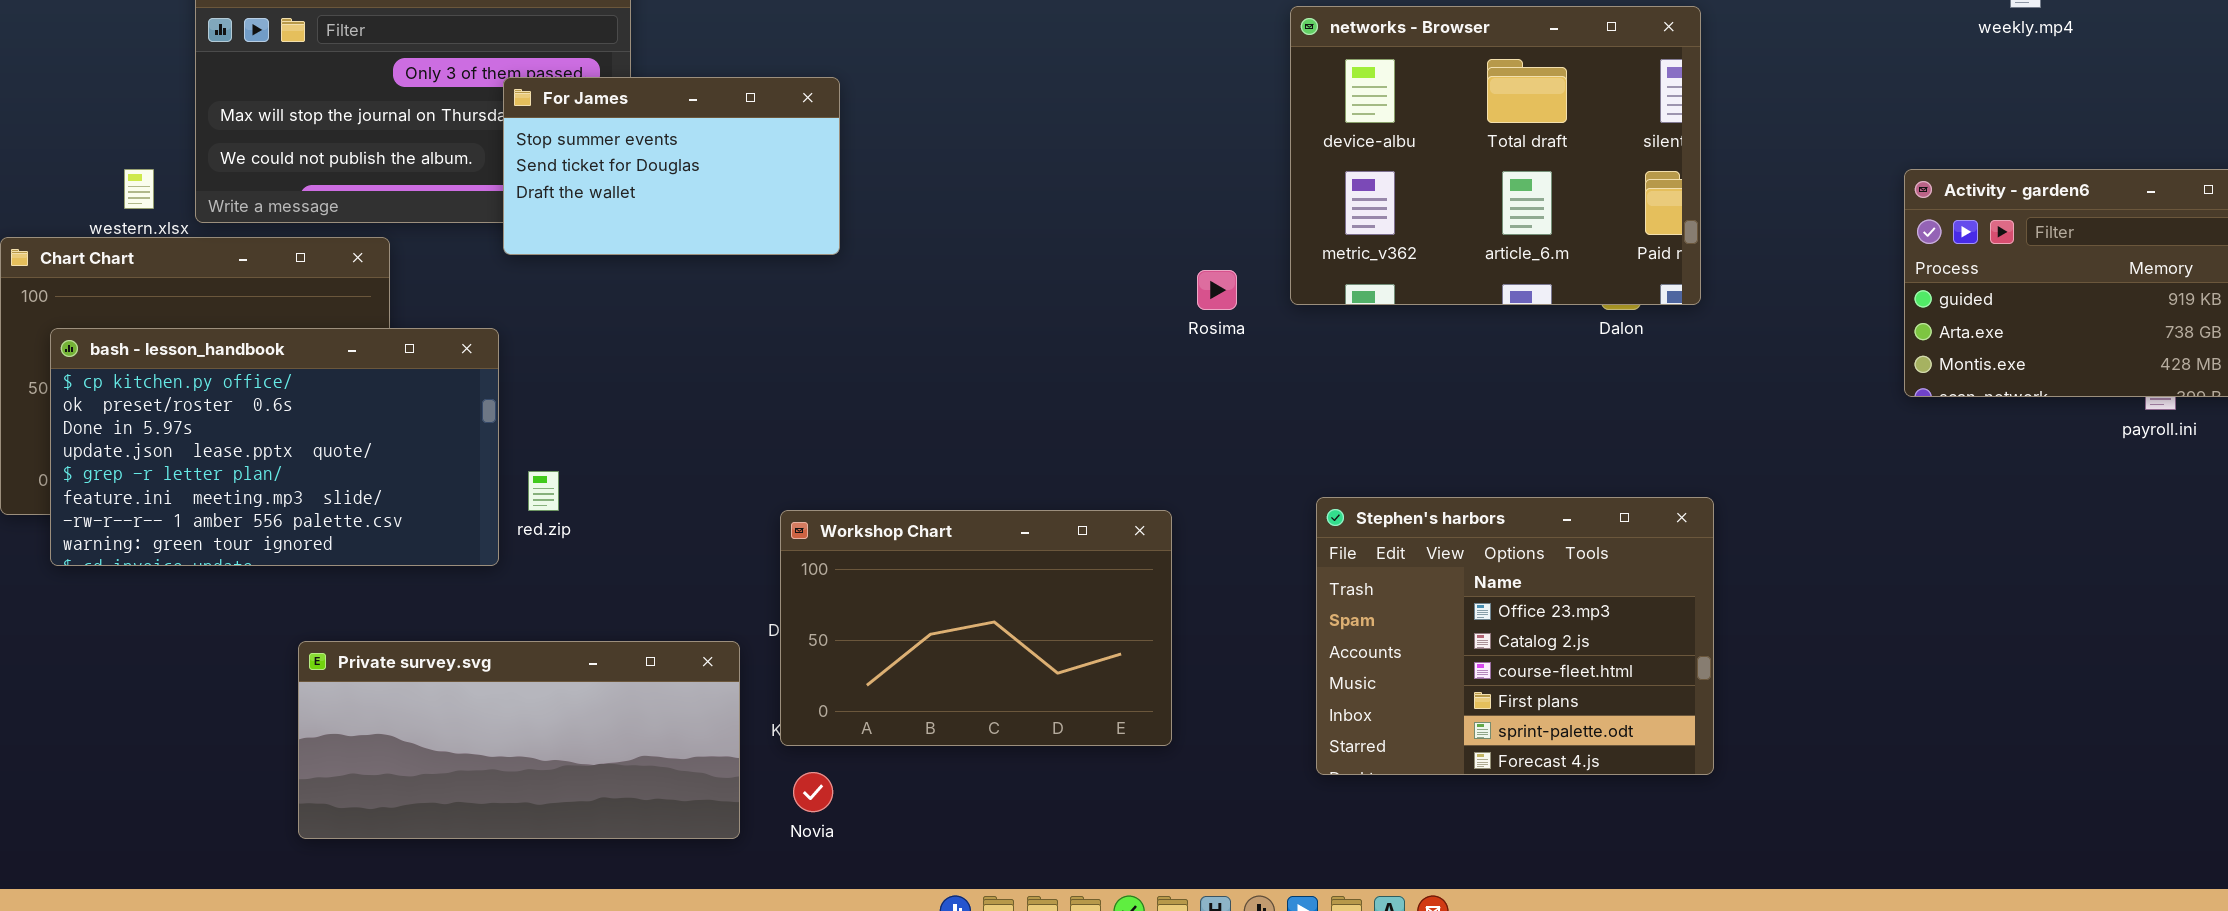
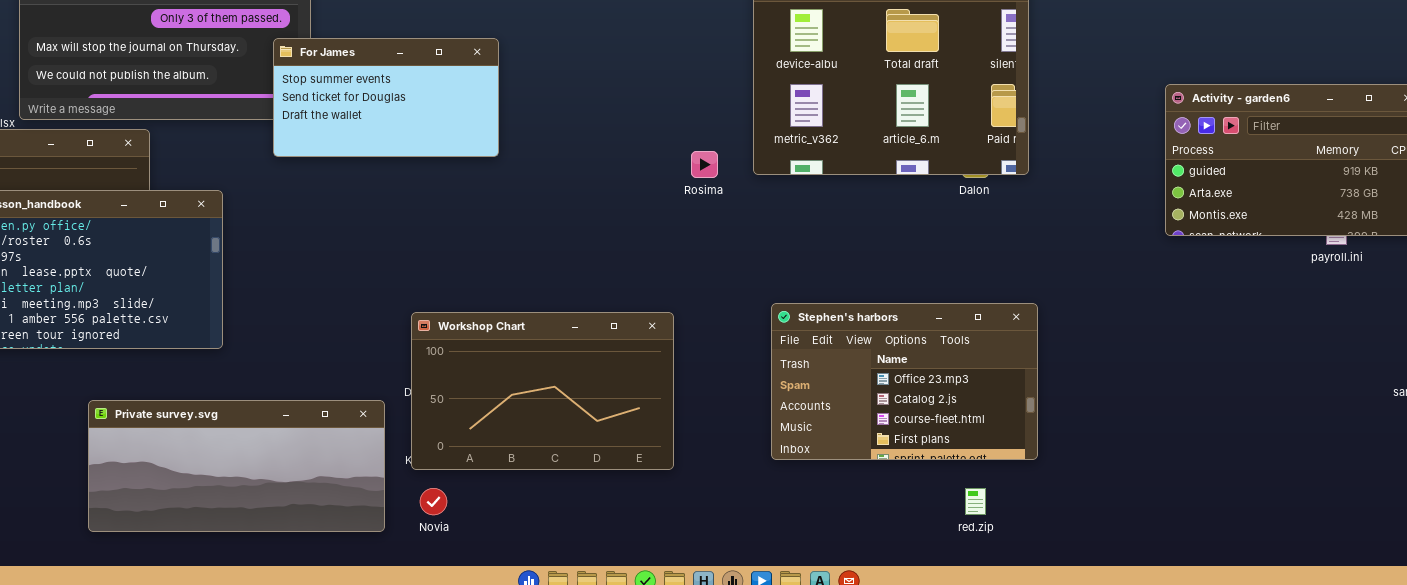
For James: [503,77,840,255] -> [273,38,499,157], moved
red.zip: [528,471,559,511] -> [965,488,986,515], moved
Stephen's harbors: [1316,497,1714,775] -> [771,303,1038,460], resized

